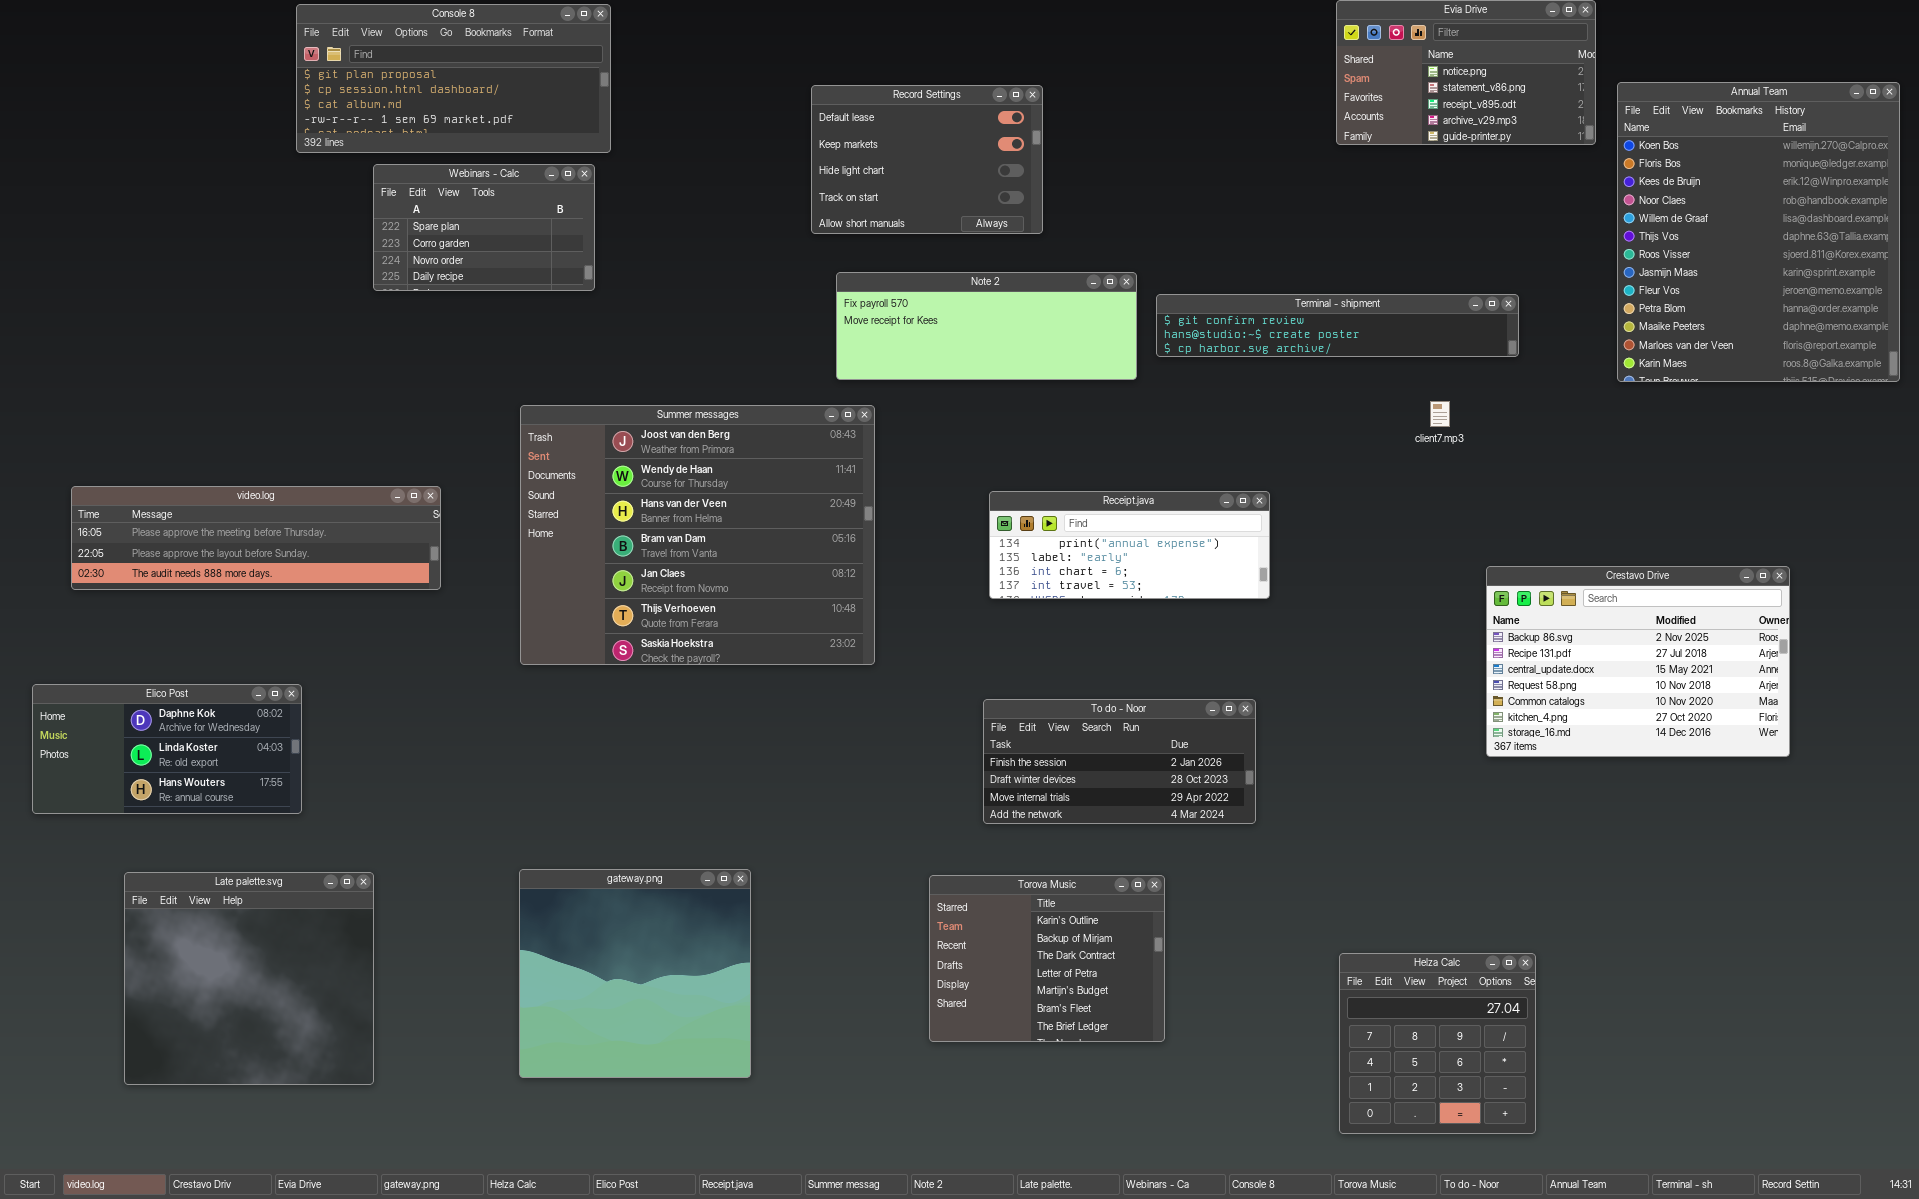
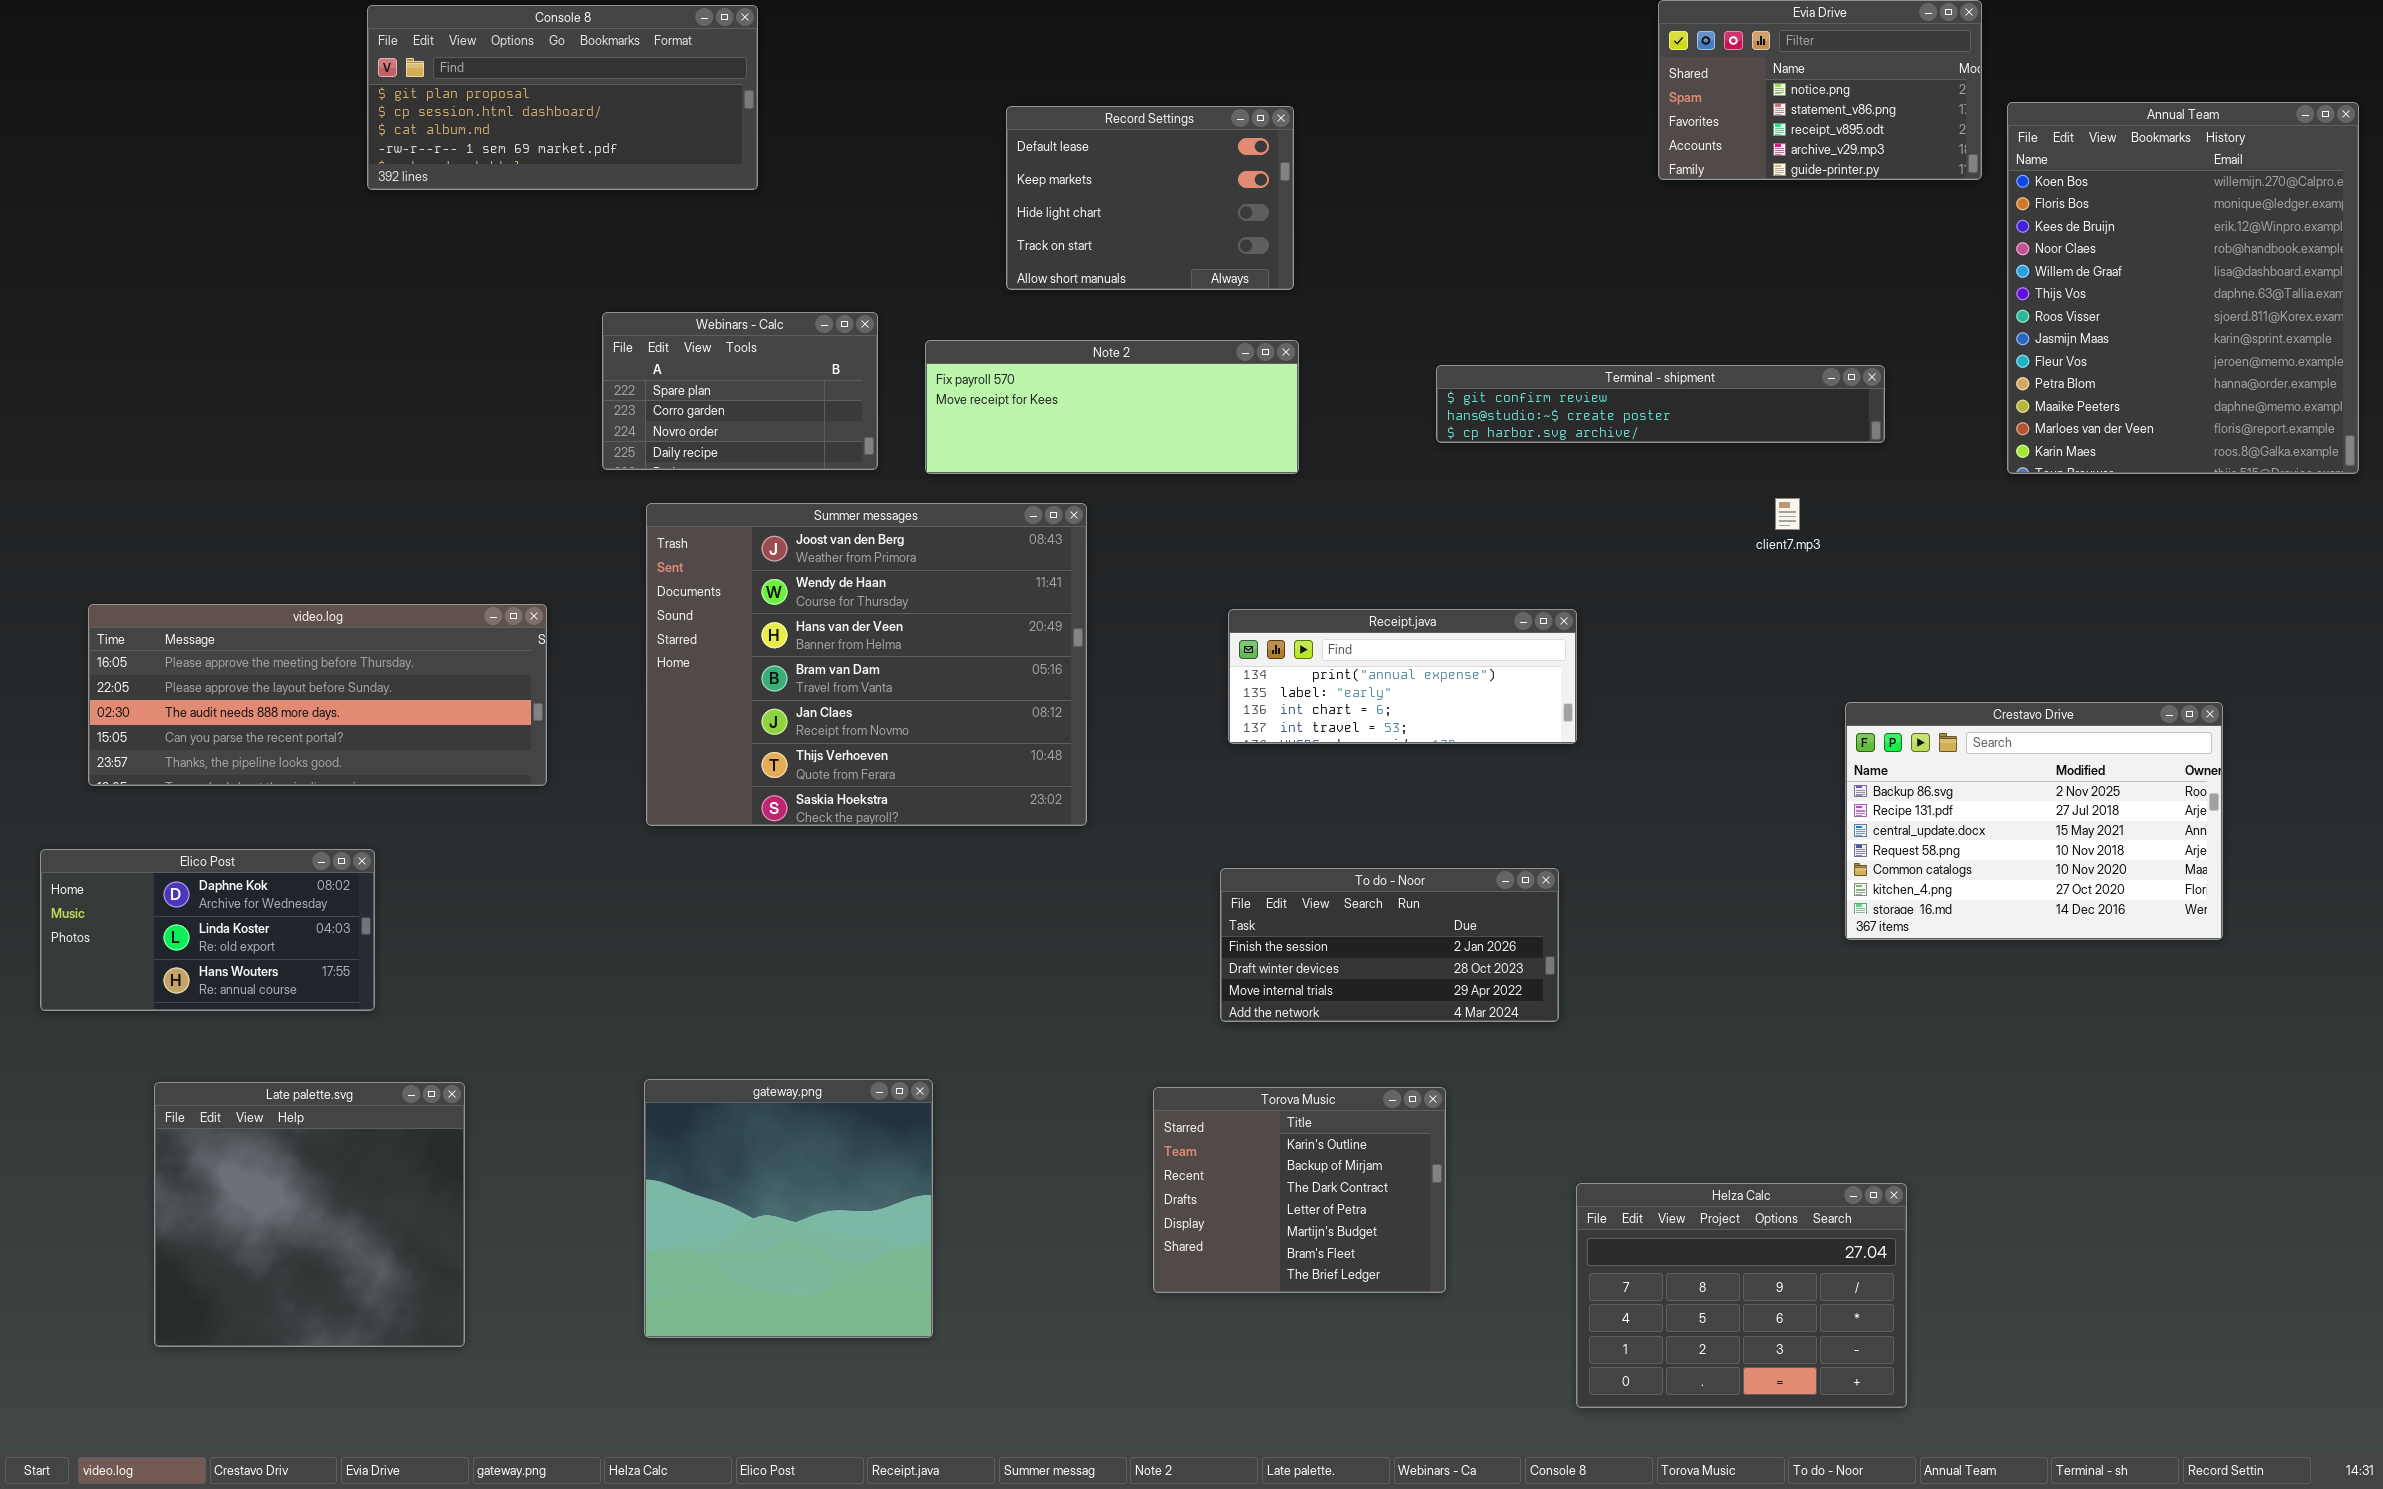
Webinars - Calc: [373,164,595,291] -> [602,312,878,470], moved
Note 2: [836,272,1137,380] -> [925,340,1299,474], moved
video.log: [71,486,441,590] -> [88,604,547,786], resized
Helza Calc: [1339,953,1536,1134] -> [1576,1183,1907,1408], resized

